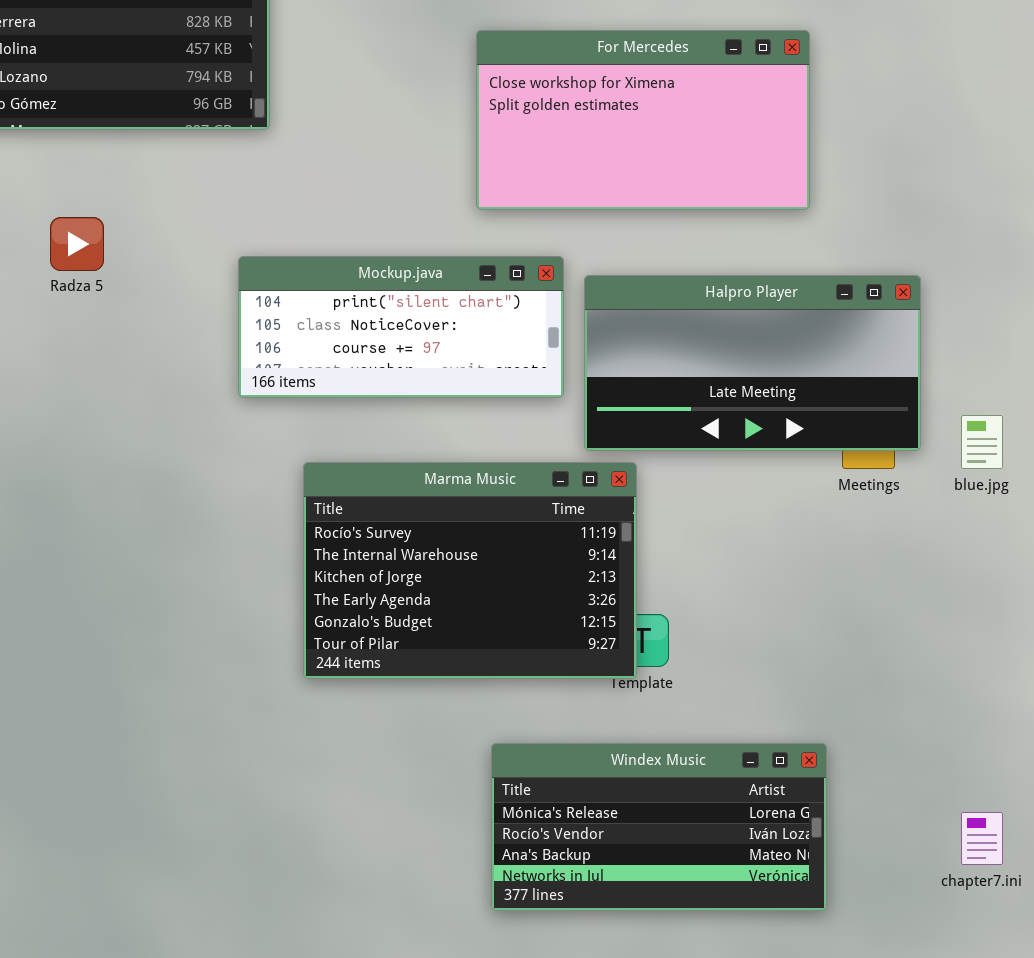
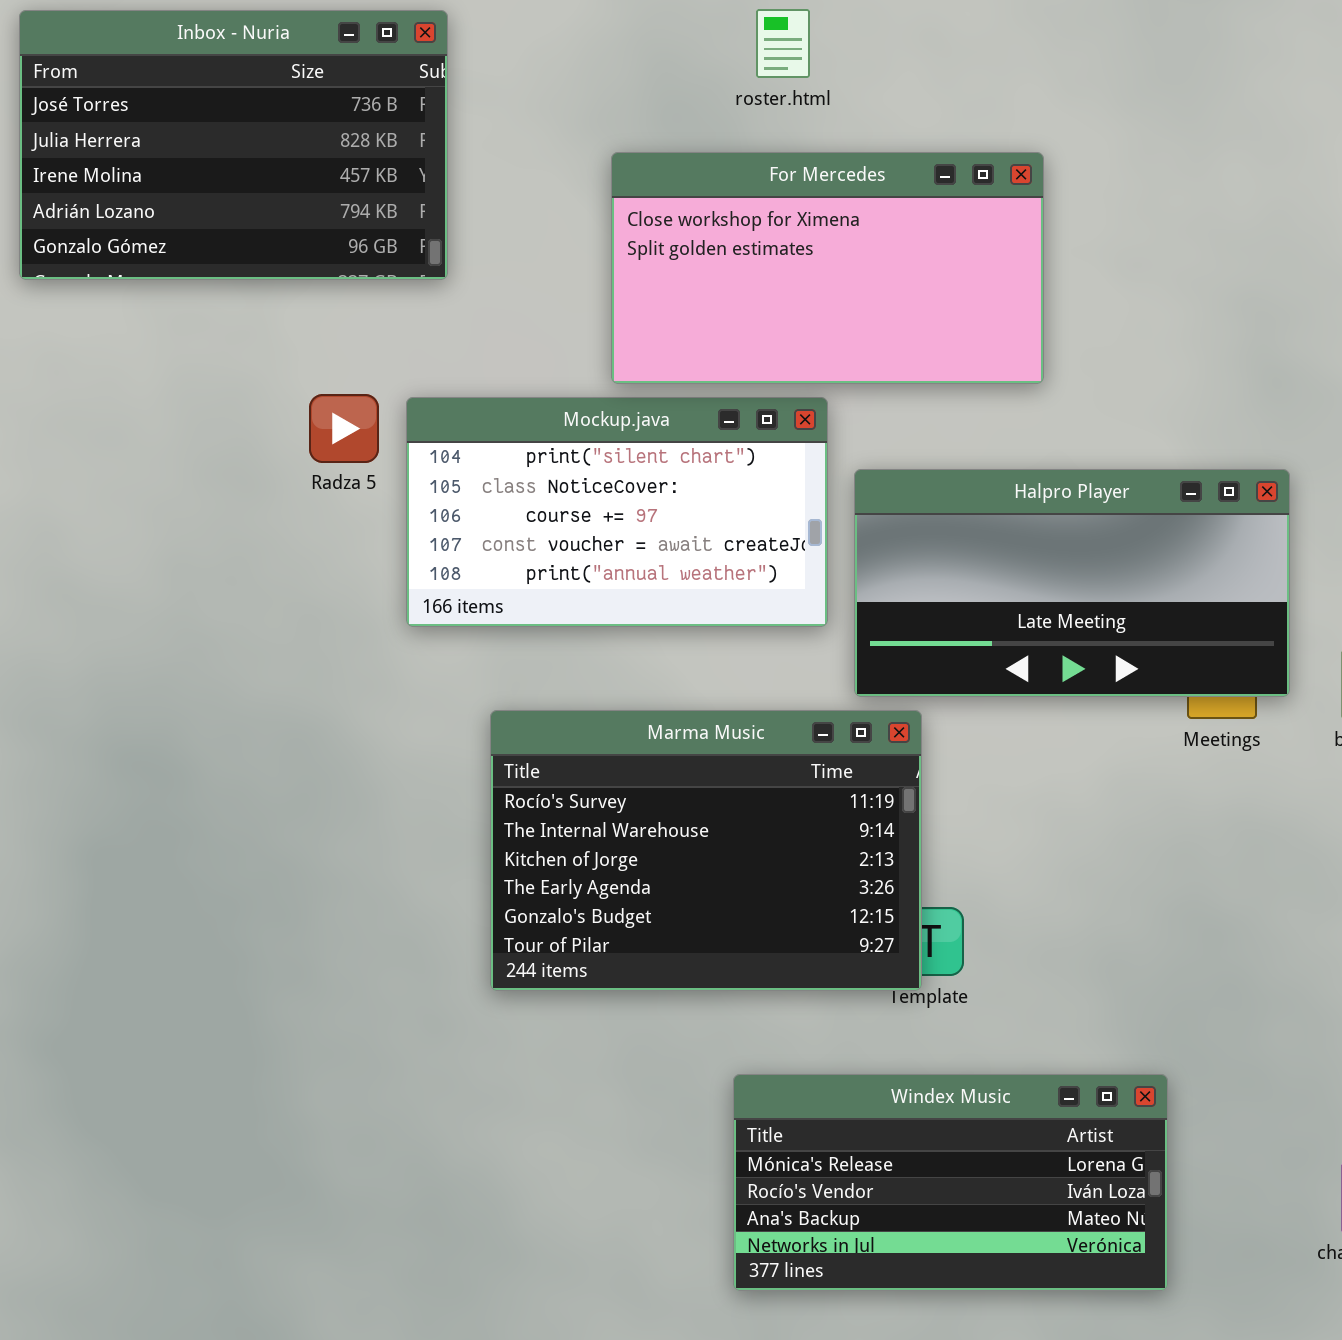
For Mercedes: [476,30,810,210] -> [611,152,1044,384], moved
Radza 5: [50,217,104,271] -> [309,394,379,463], moved
Mockup.java: [238,256,564,398] -> [406,397,828,627], resized

